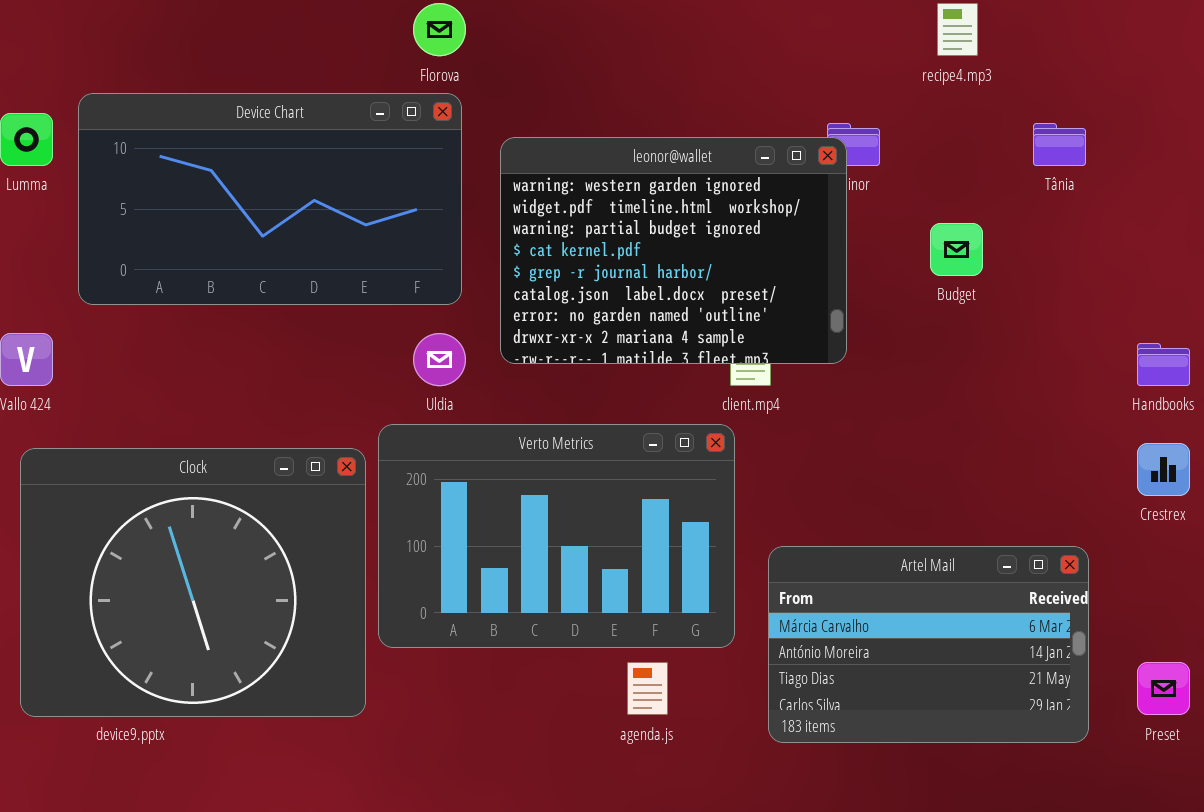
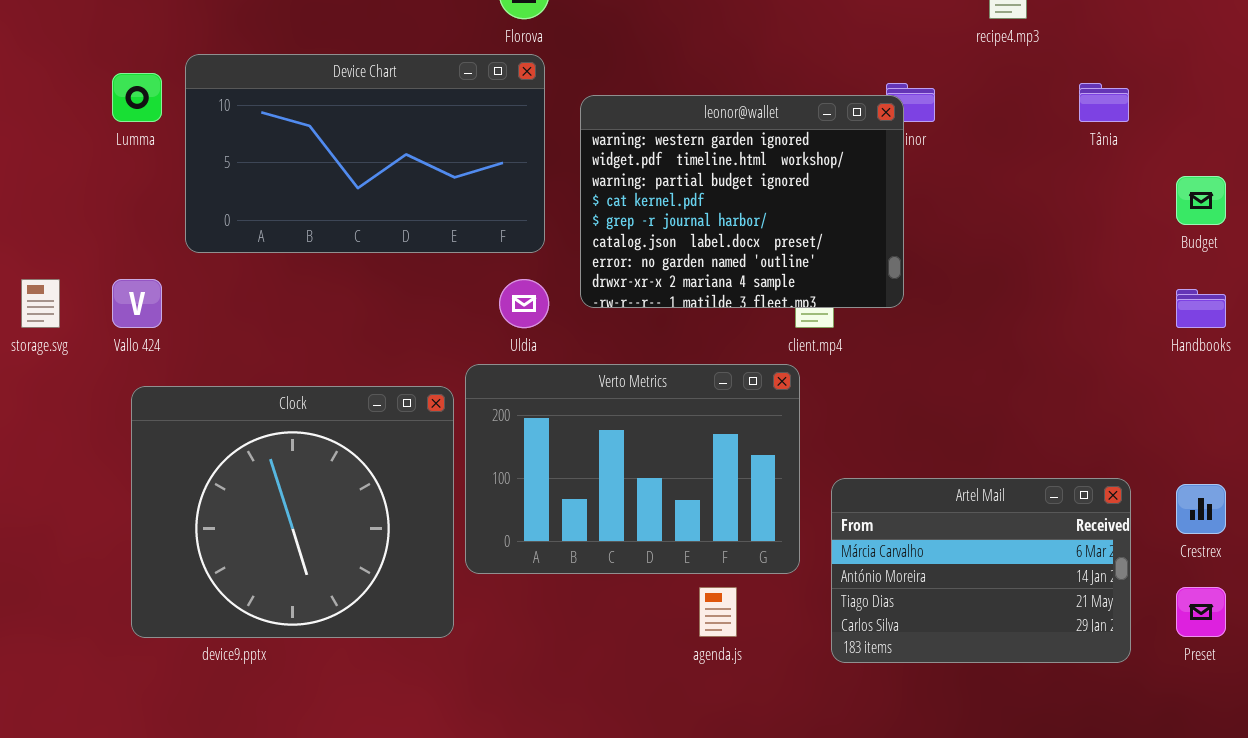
Budget: [930,223,983,276] -> [1176,176,1226,225], moved
Crestrex: [1137,443,1190,496] -> [1176,484,1226,534], moved

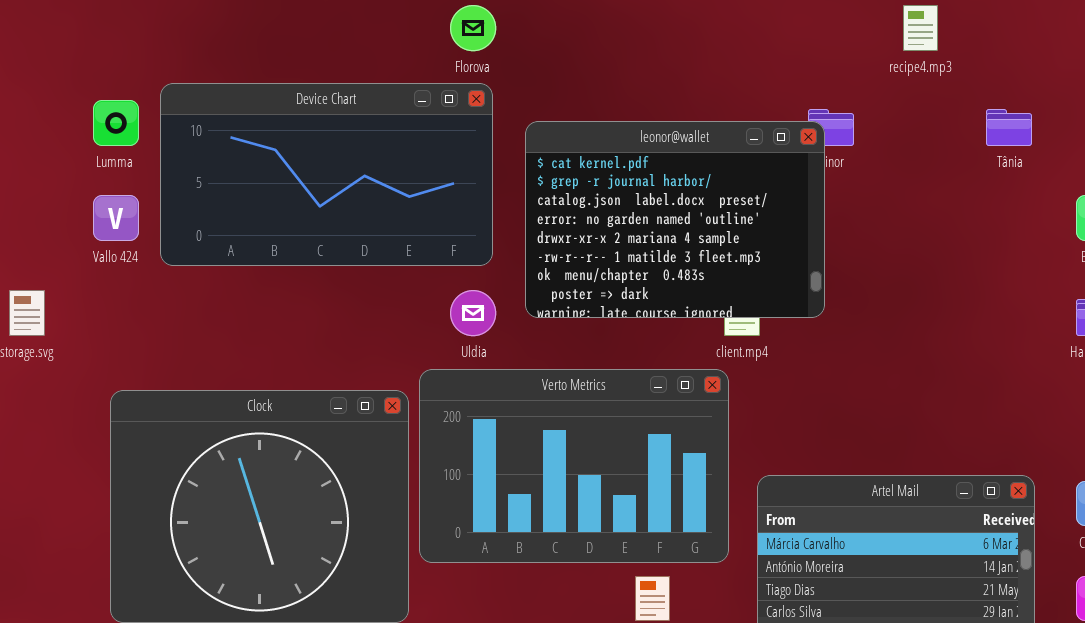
leonor@wallet: [580,95,904,308] -> [525,121,825,318], scrolled down 3 rows
Vallo 424: [112,279,162,328] -> [93,195,139,241], moved

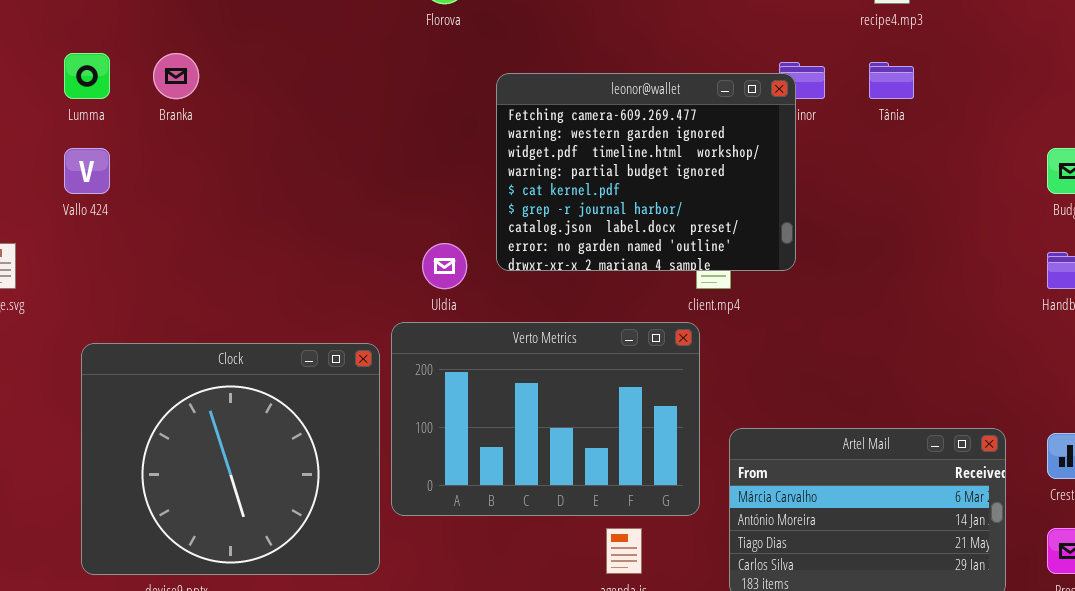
Device Chart: [160,83,493,266] -> none, closed
Tânia: [986,109,1032,146] -> [869,62,914,99], moved
leonor@wallet: [525,121,825,318] -> [496,73,796,271], scrolled up 4 rows

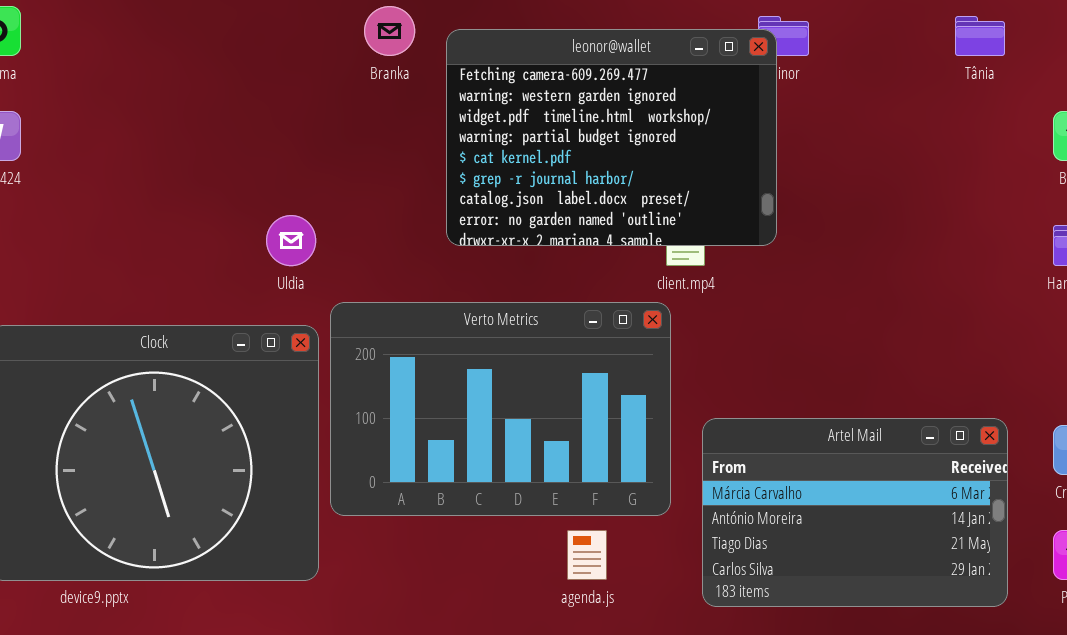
Branka: [153,53,199,99] -> [364,6,415,56], moved
Tânia: [869,62,914,99] -> [955,16,1005,56], moved
Uldia: [422,243,467,289] -> [266,215,316,266], moved

